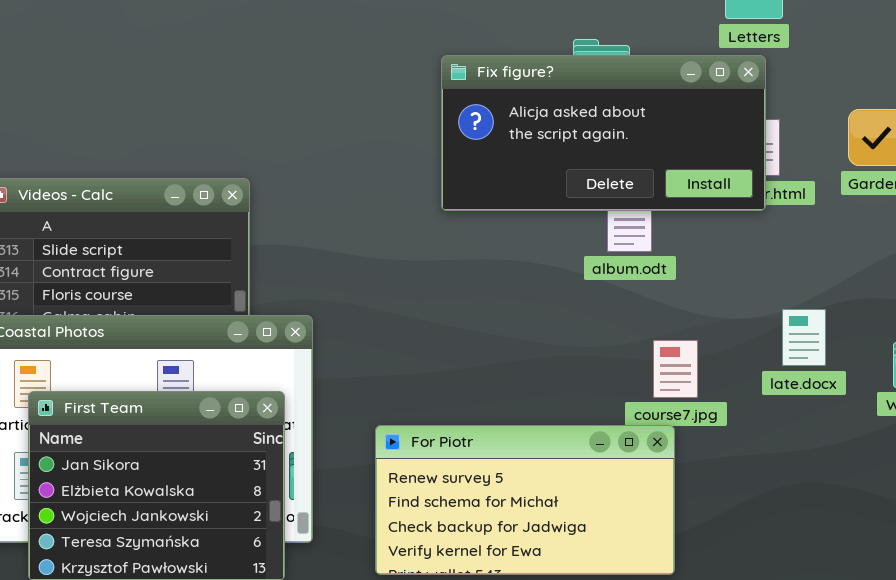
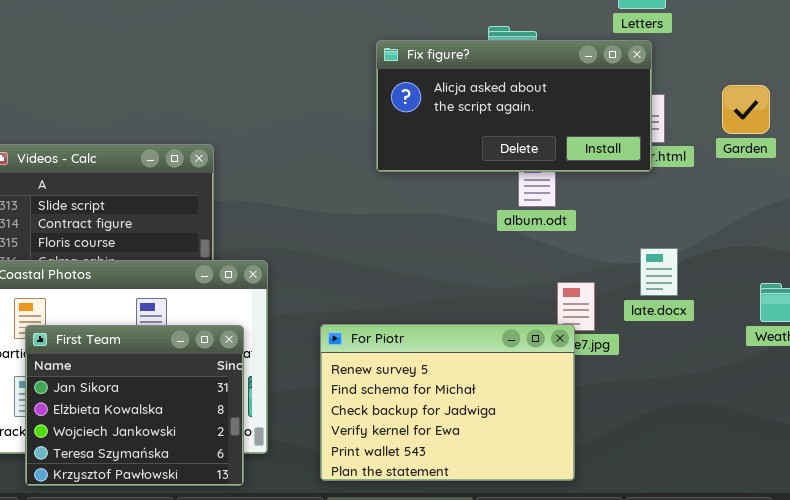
late.docx: [782,309,826,366] -> [640,248,678,296], moved
For Piotr: [375,425,675,575] -> [320,324,575,481], resized

